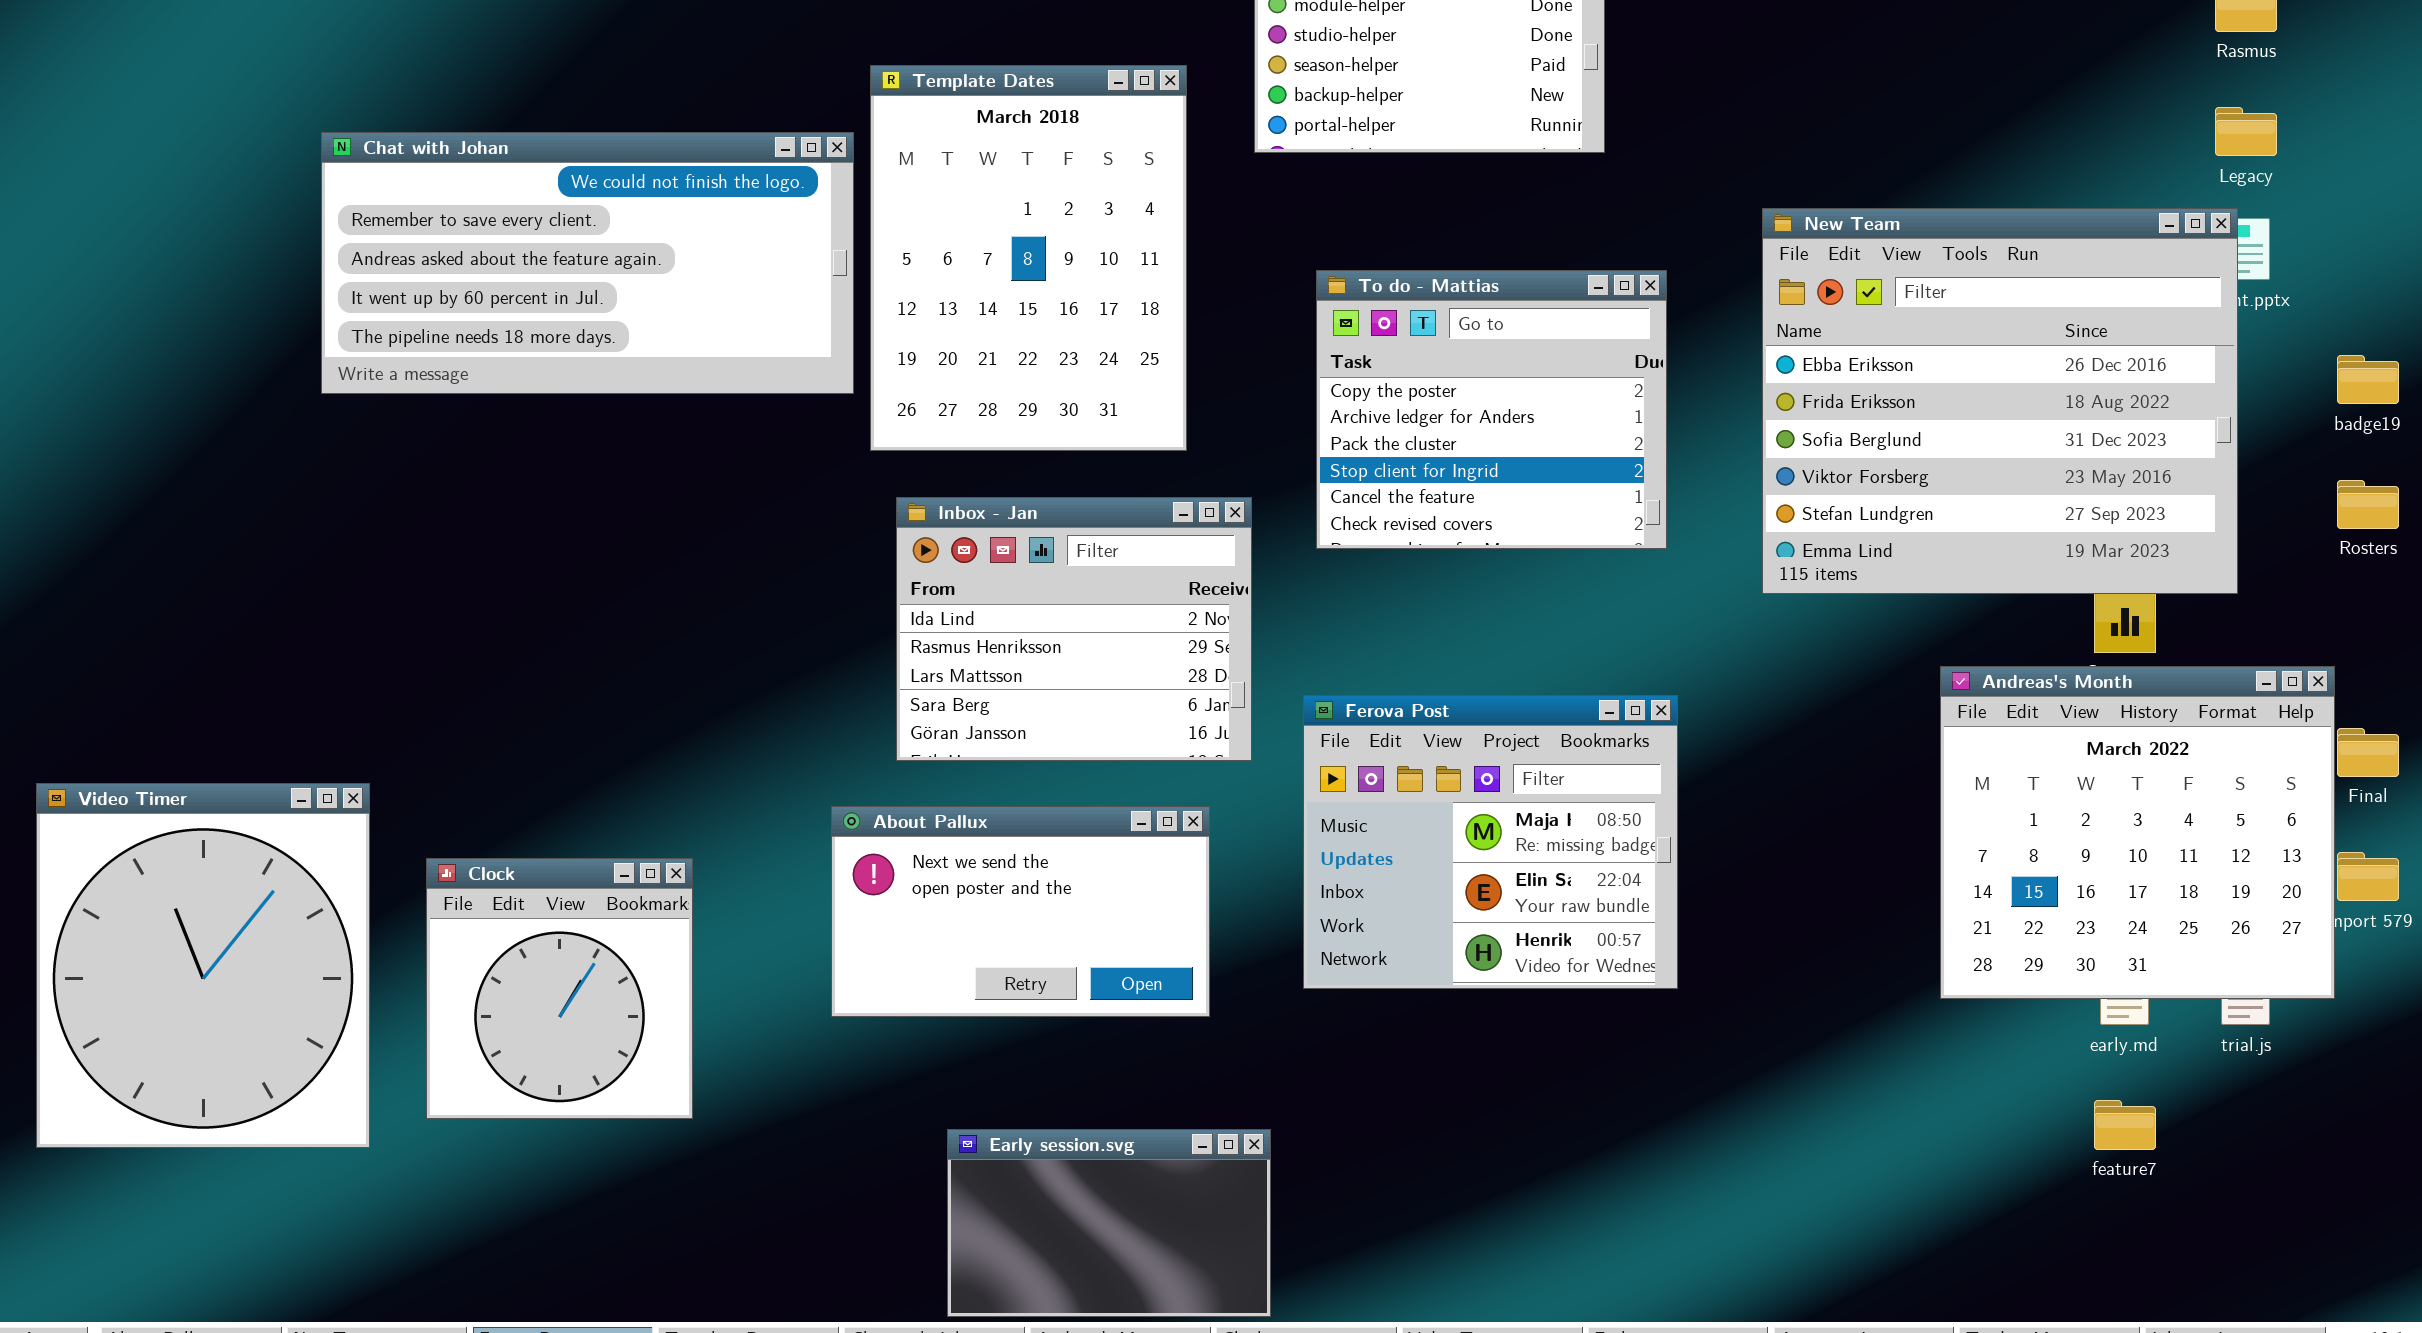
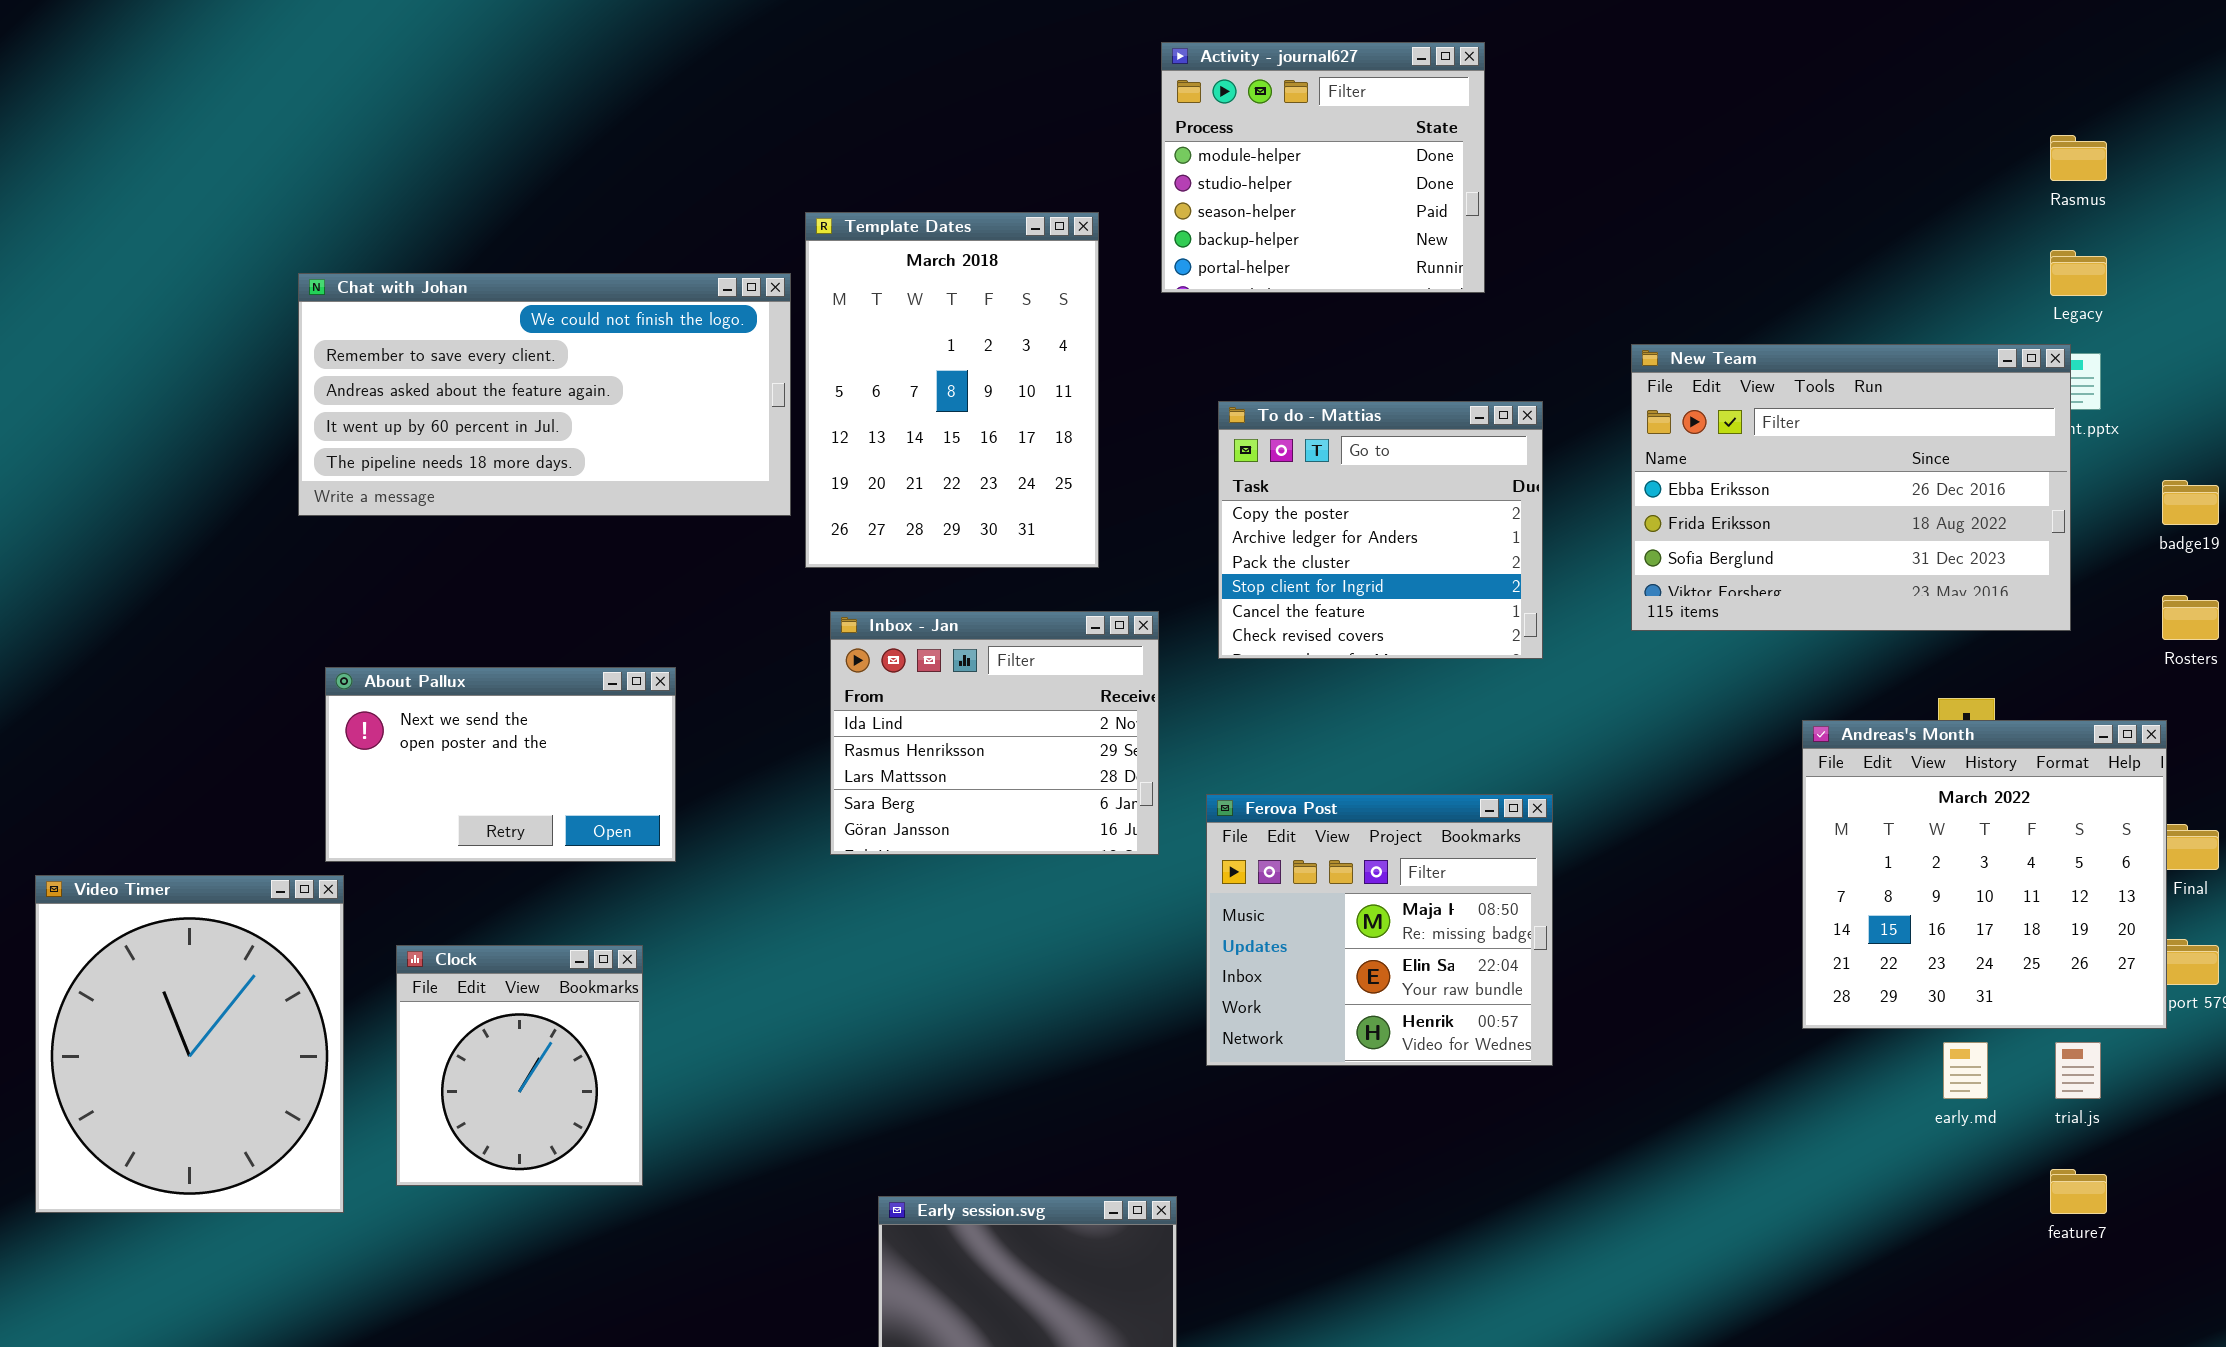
New Team: [1762,208,2238,594] -> [1631,344,2071,631], resized
Andreas's Month: [1940,666,2335,999] -> [1802,720,2167,1029], moved
About Pallux: [831,806,1210,1017] -> [325,667,676,862], moved
feature7: [2094,1100,2156,1150] -> [2050,1169,2107,1214], moved

